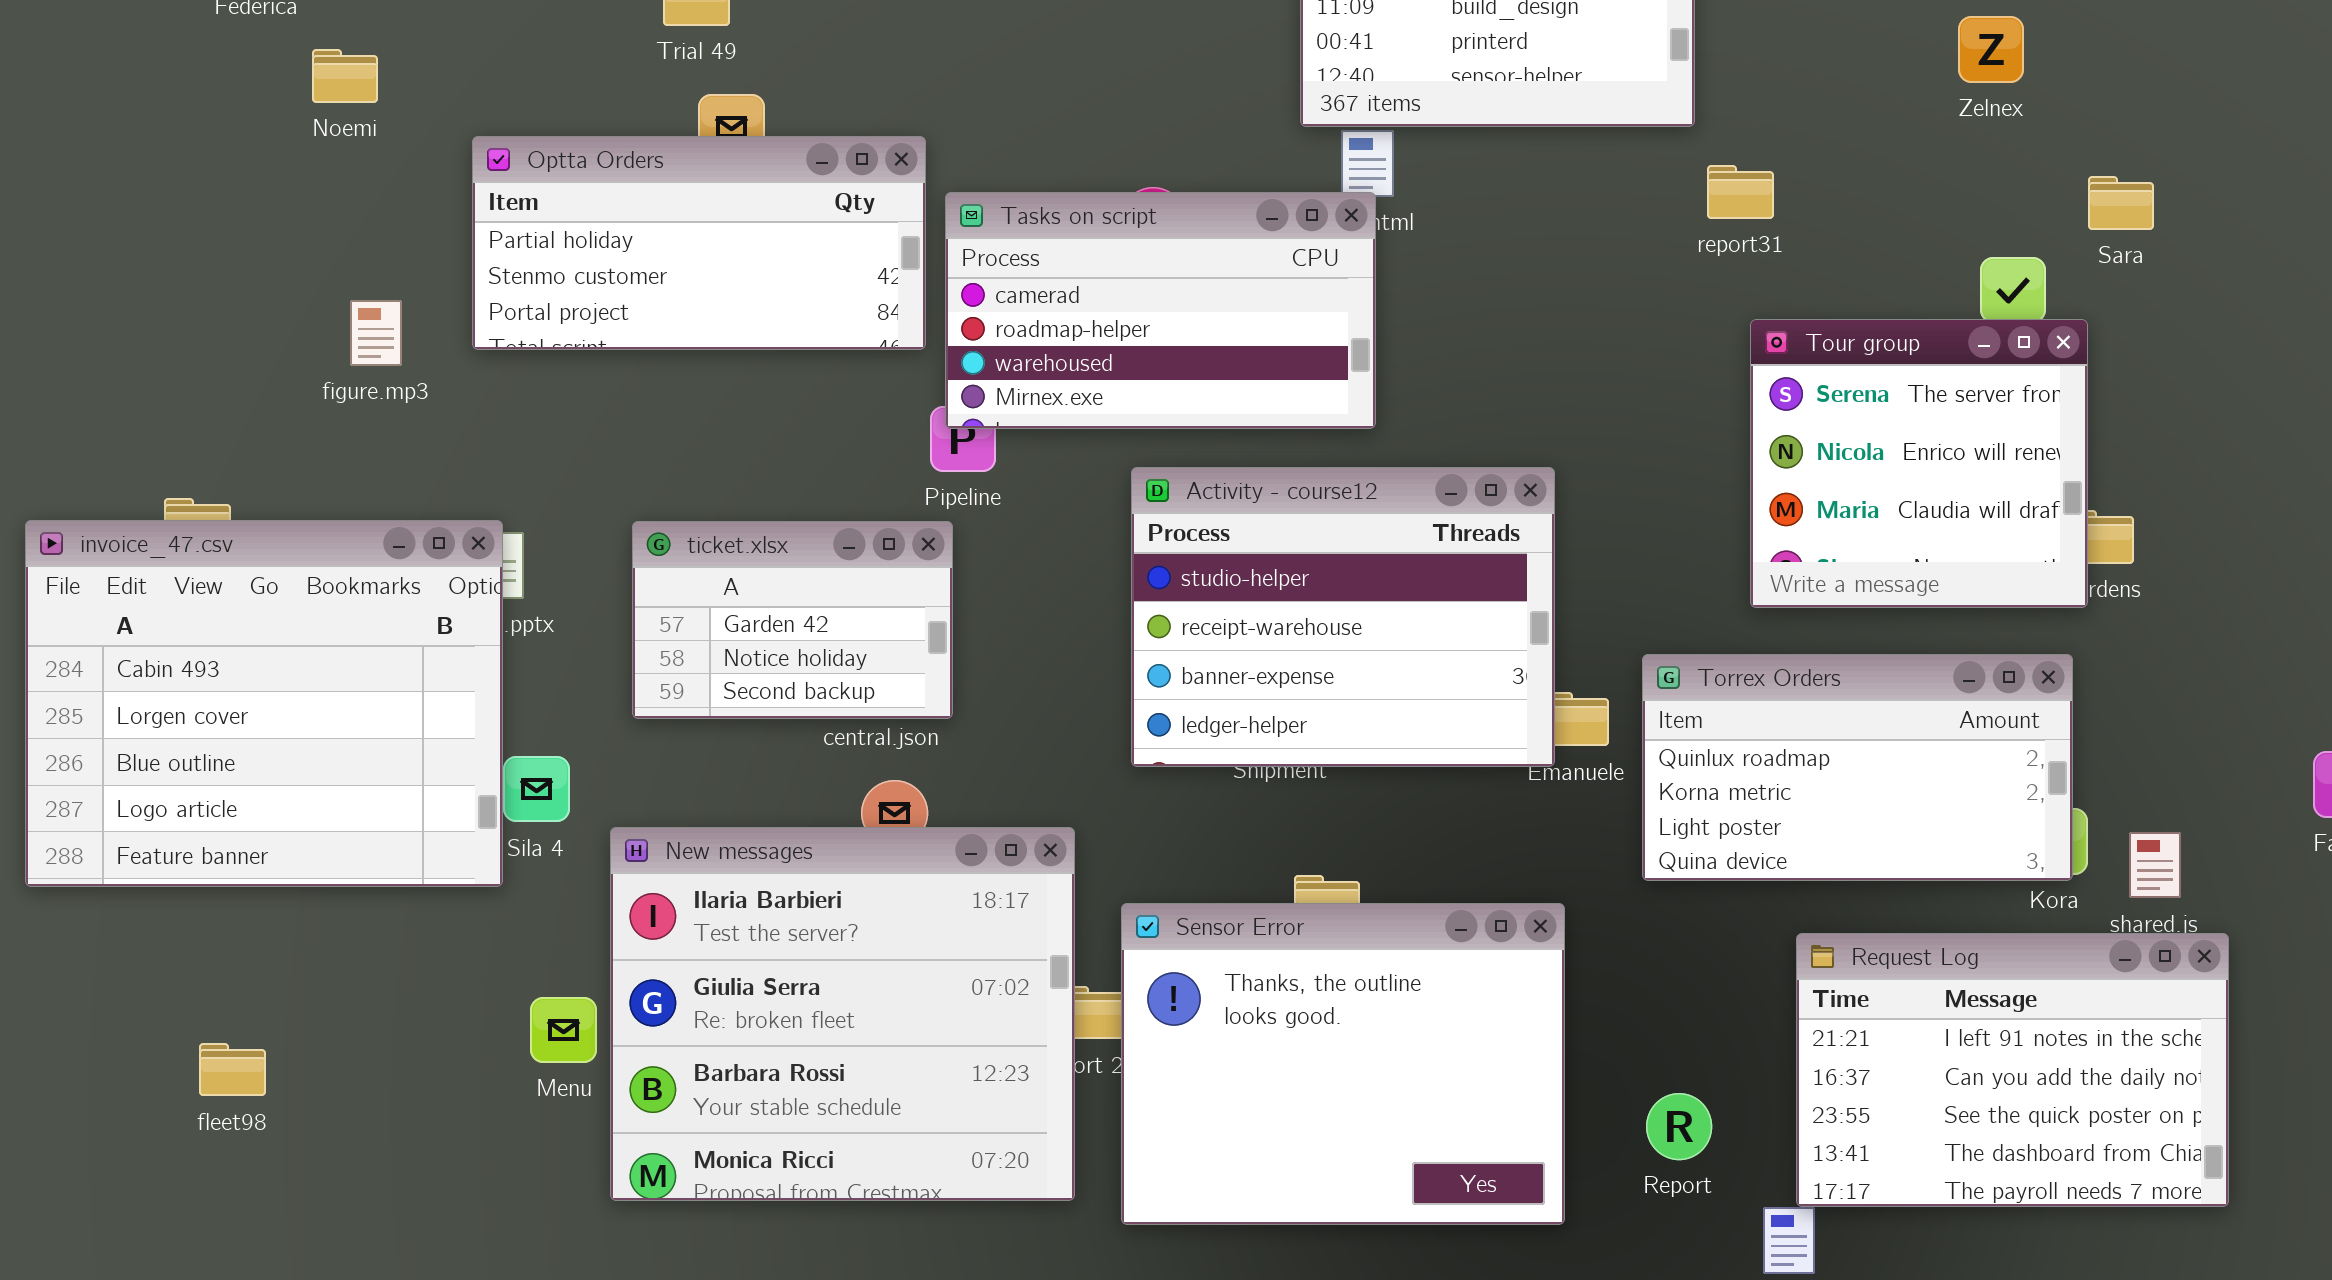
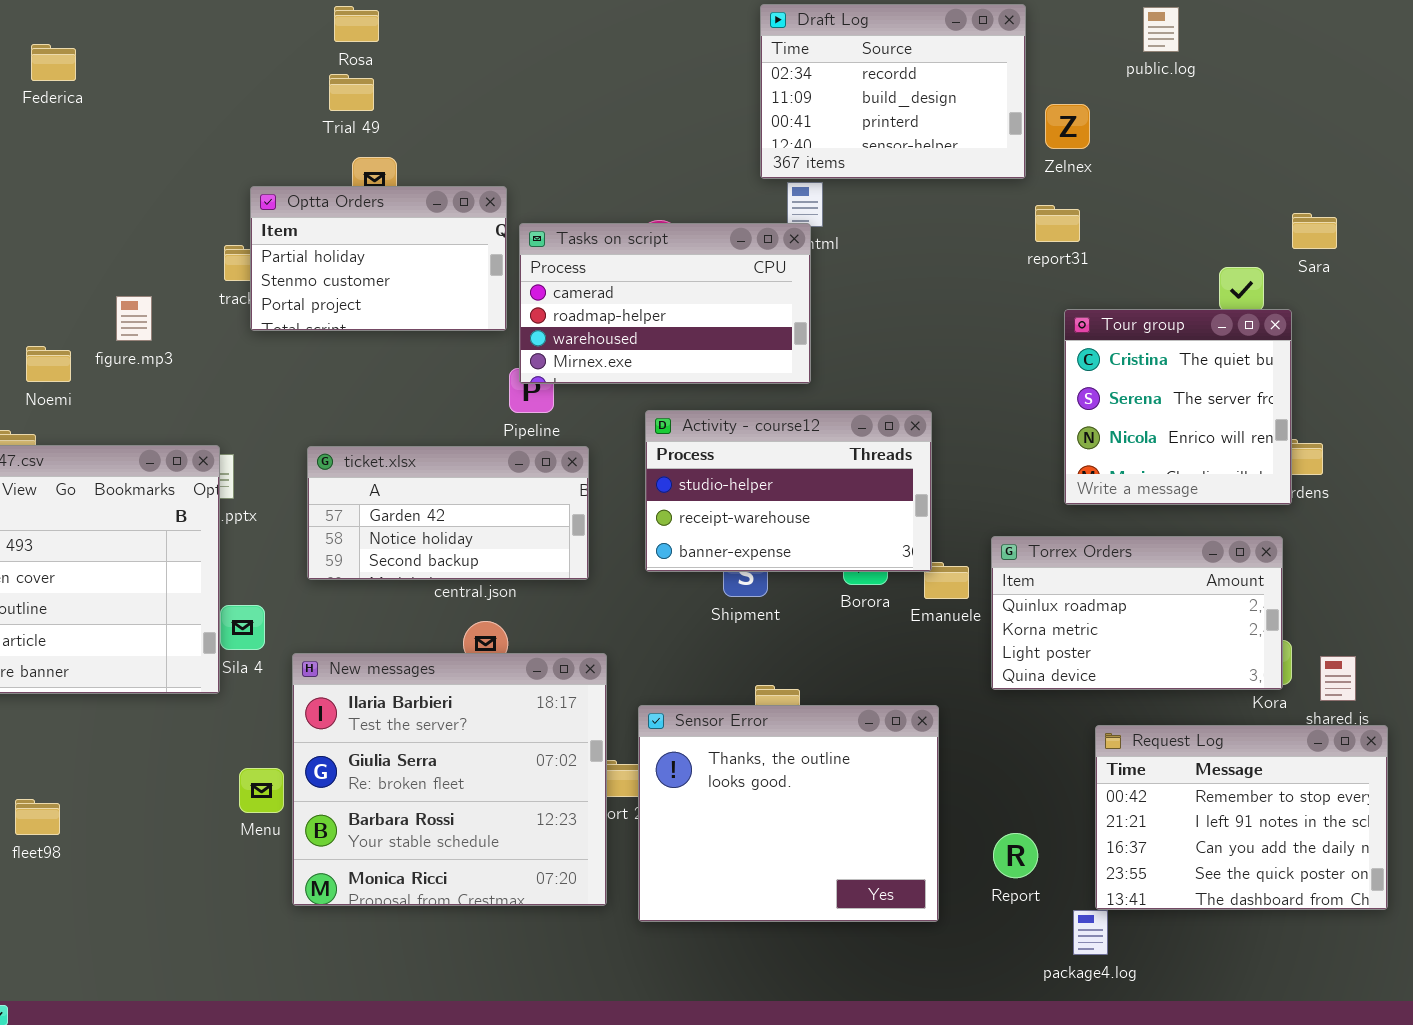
Zelnex: [1958,16,2024,83] -> [1045,104,1090,149], moved
Noemi: [312,49,378,103] -> [26,346,71,382], moved
Optta Orders: [472,136,926,350] -> [250,186,507,331], resized
Tour group: [1750,319,2088,608] -> [1064,309,1292,505], scrolled up 1 row
Activity - course12: [1131,467,1555,767] -> [645,410,932,572], resized
ticket.xlsx: [632,521,953,719] -> [307,446,589,580], resized
Request Log: [1796,933,2229,1207] -> [1095,725,1388,910], scrolled up 1 row

